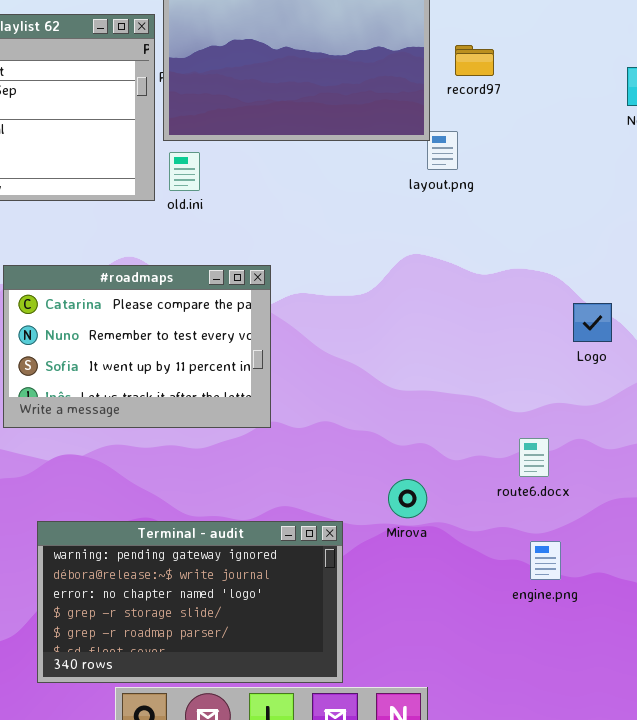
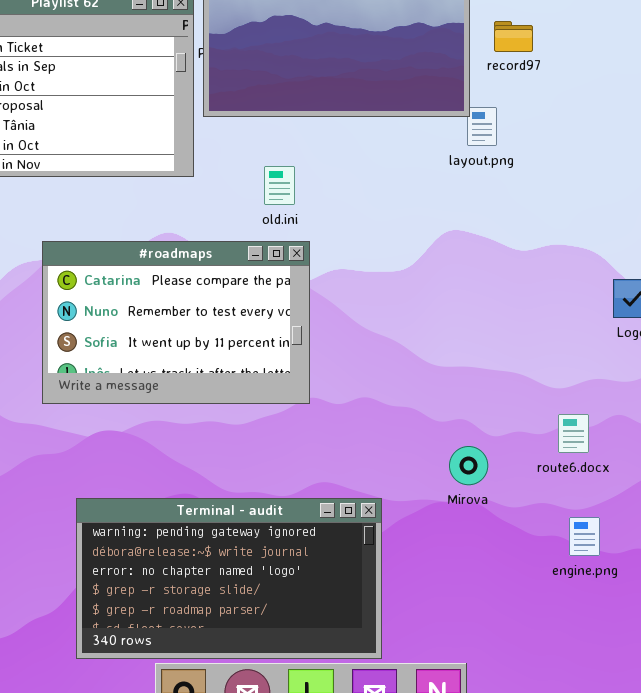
old.ini: [169,152,200,191] -> [264,166,295,205], moved
Mirova: [388,479,427,518] -> [449,446,488,485], moved

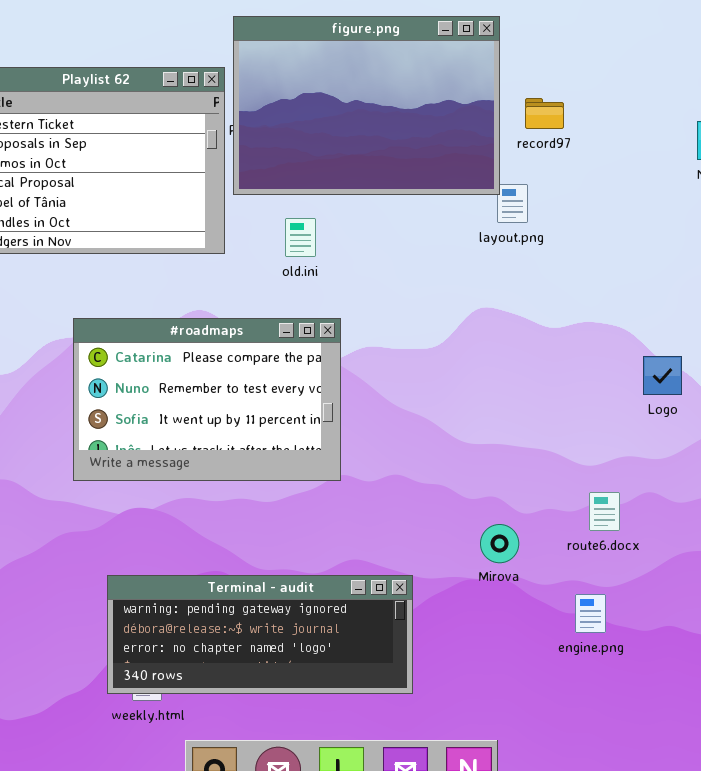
old.ini: [264,166,295,205] -> [285,218,316,257], moved
Terminal - audit: [76,498,382,659] -> [107,575,413,694], resized
engine.png: [569,517,600,556] -> [575,594,606,633], moved

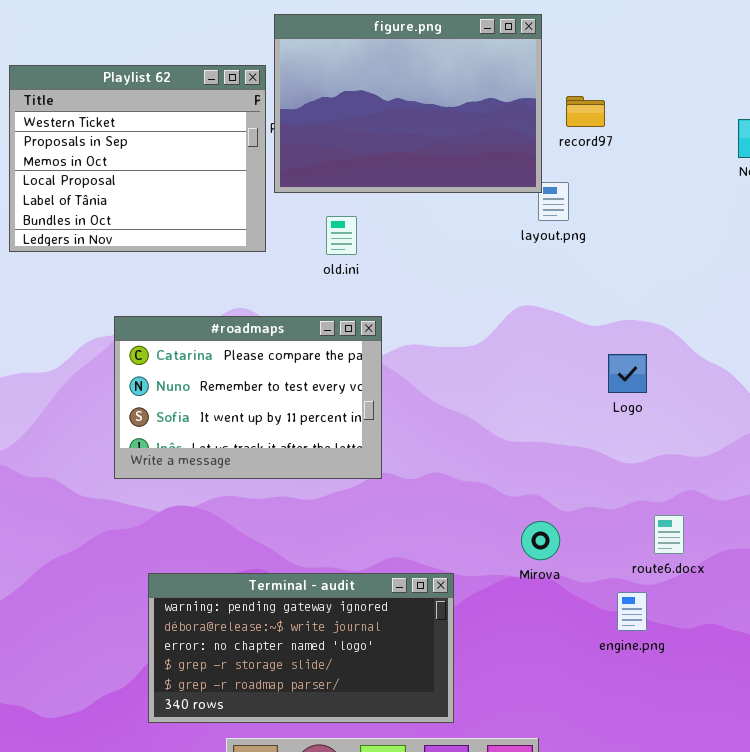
Logo: [643,356,682,395] -> [608,354,647,393], moved
route6.docx: [589,492,620,531] -> [654,515,684,554], moved
Terminal - audit: [107,575,413,694] -> [148,573,454,723], resized

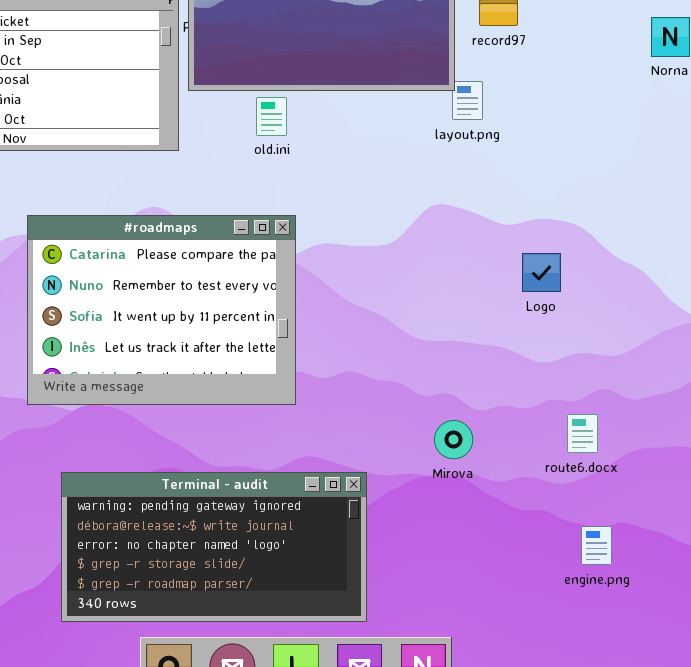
old.ini: [326,216,357,255] -> [256,97,287,136], moved
#roadmaps: [114,316,382,479] -> [27,215,296,405], resized
engine.png: [617,592,647,631] -> [581,526,612,565], moved

